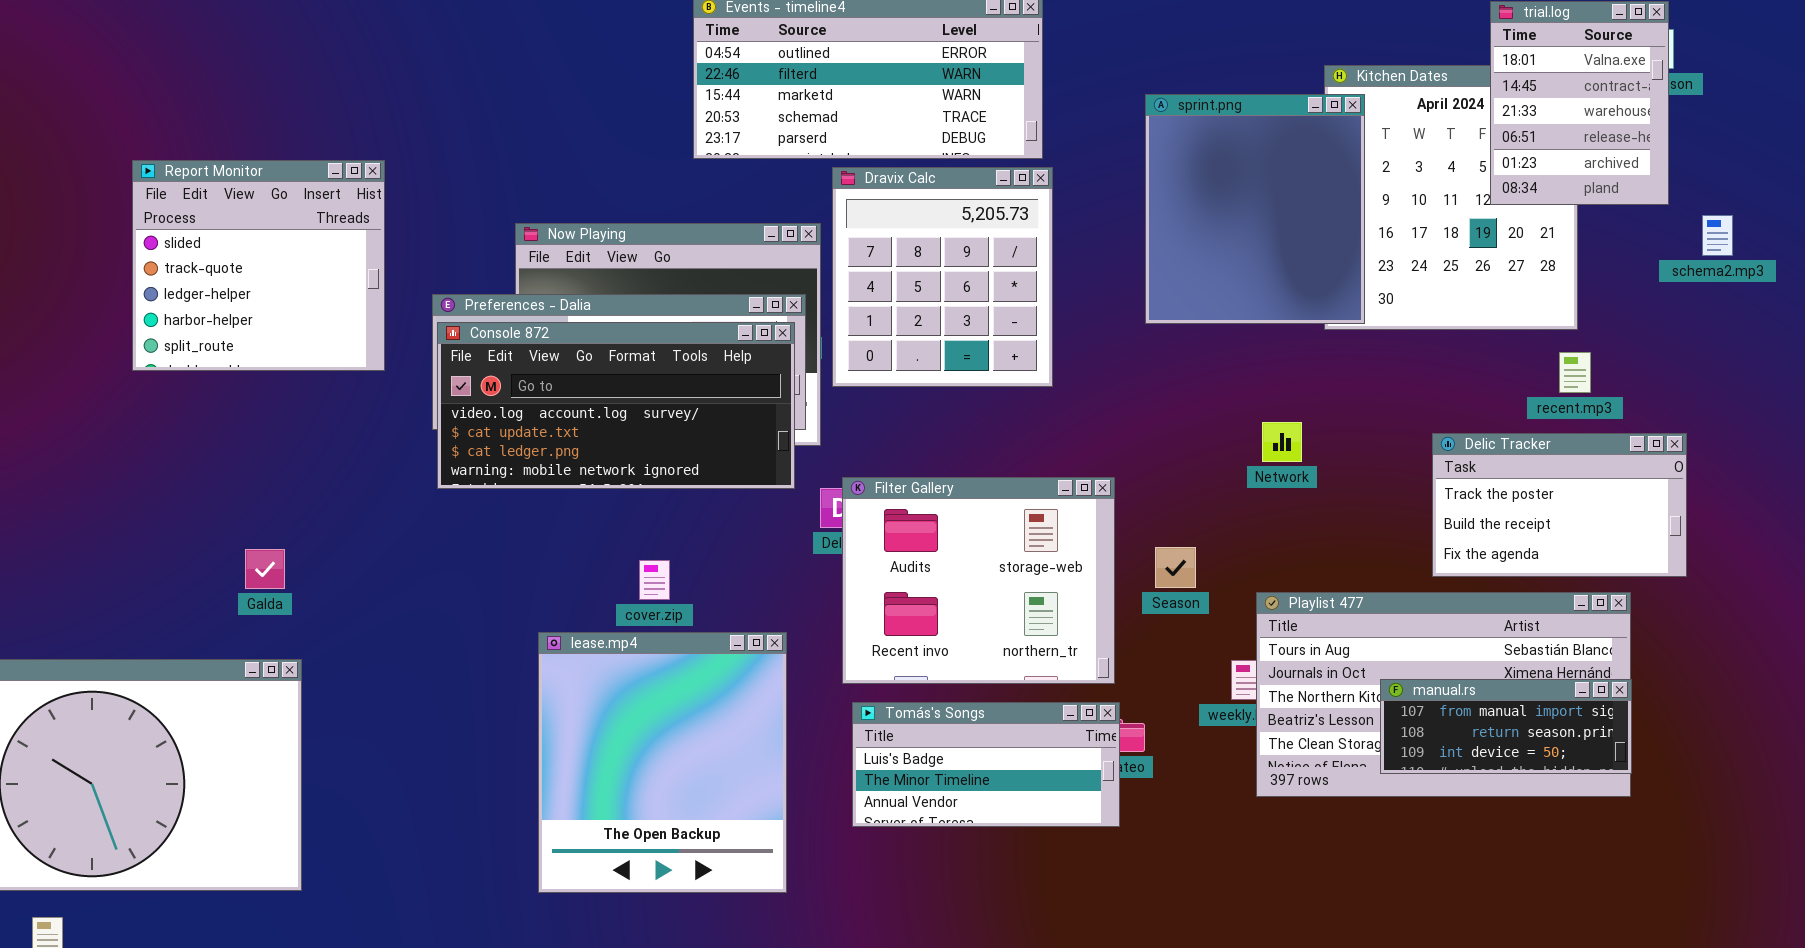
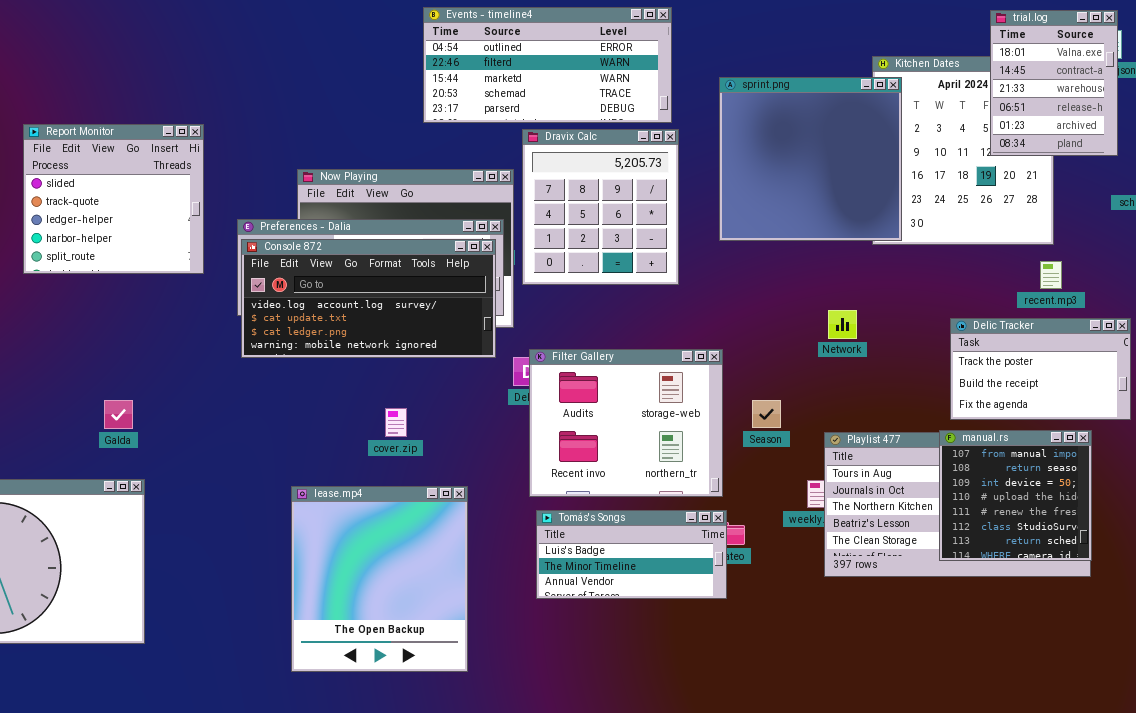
sprint.png: [1145,94,1365,324] -> [719,77,902,241], resized
lease.mp4: [538,632,787,893] -> [291,486,468,672], moved
manual.rs: [1380,679,1632,774] -> [939,430,1092,561], resized

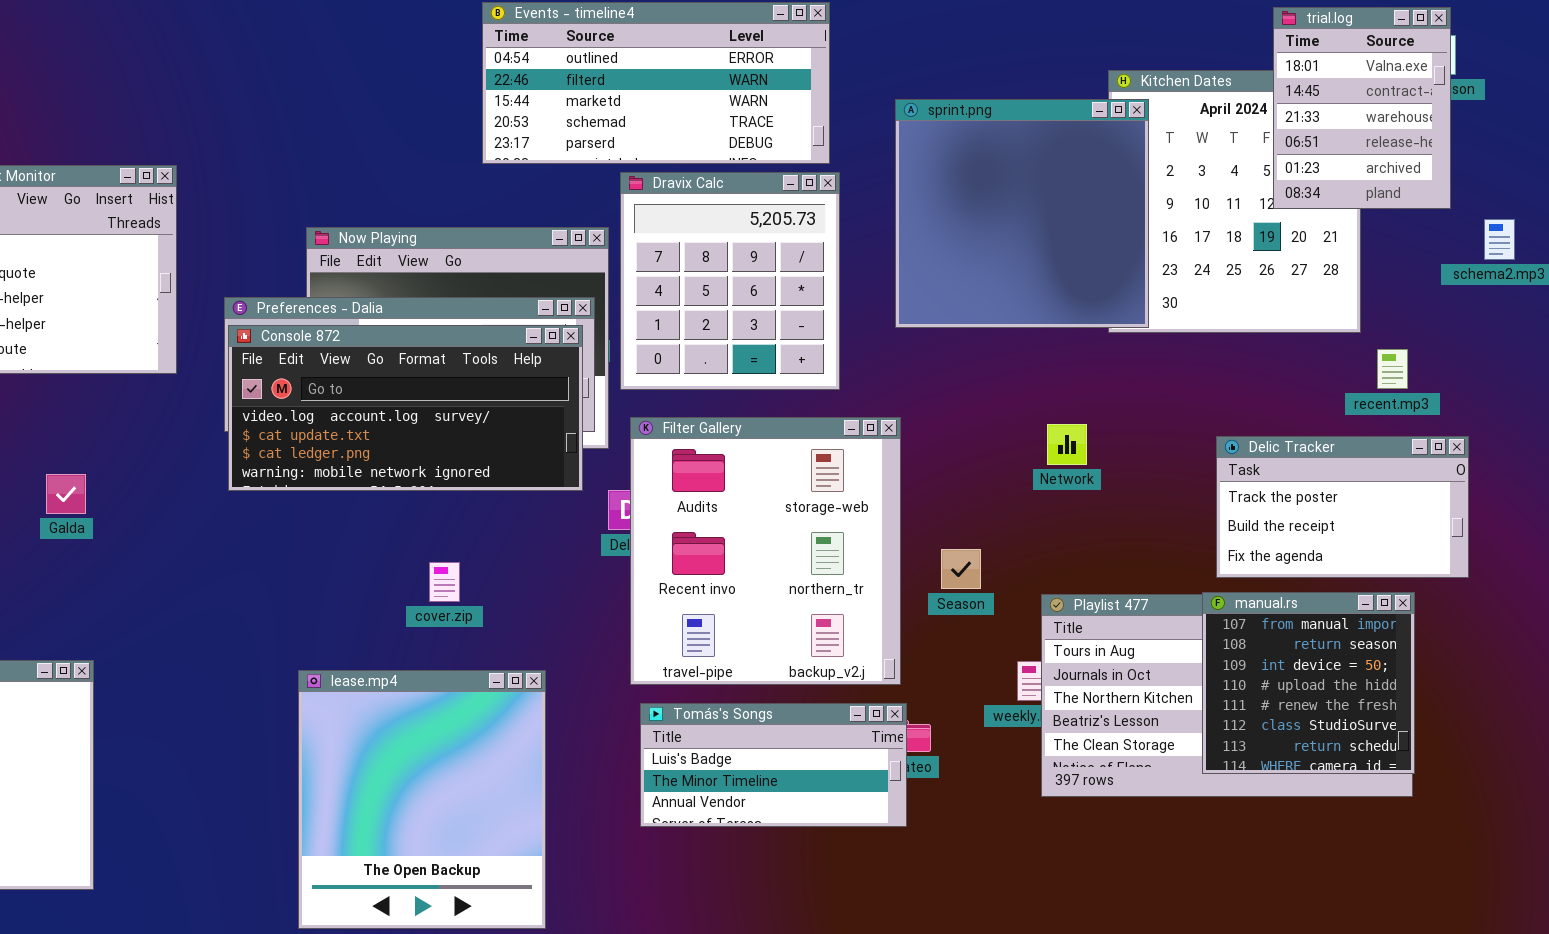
recent.mp3: [1040,261,1062,289] -> [1377,349,1408,389], moved
Filter Gallery: [529,349,723,497] -> [630,417,901,685], resized
Galda: [104,400,133,429] -> [46,474,86,514], moved

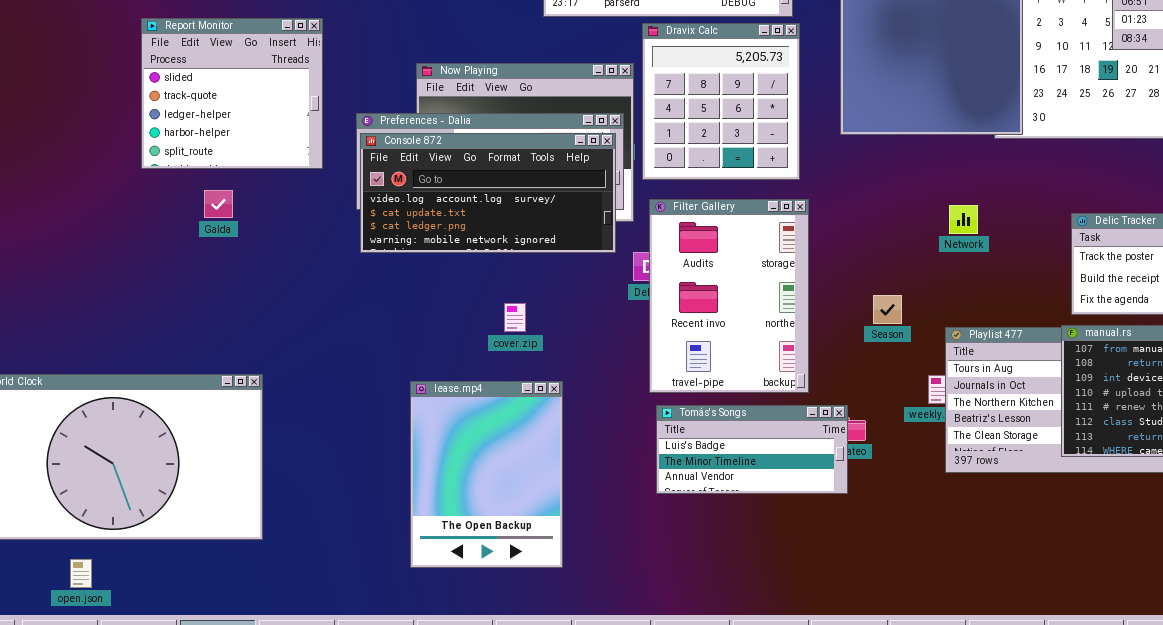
Filter Gallery: [630,417,901,685] -> [649,199,809,393], resized
Galda: [46,474,86,514] -> [204,190,233,218], moved
lease.mp4: [298,670,546,929] -> [410,381,563,568], resized

